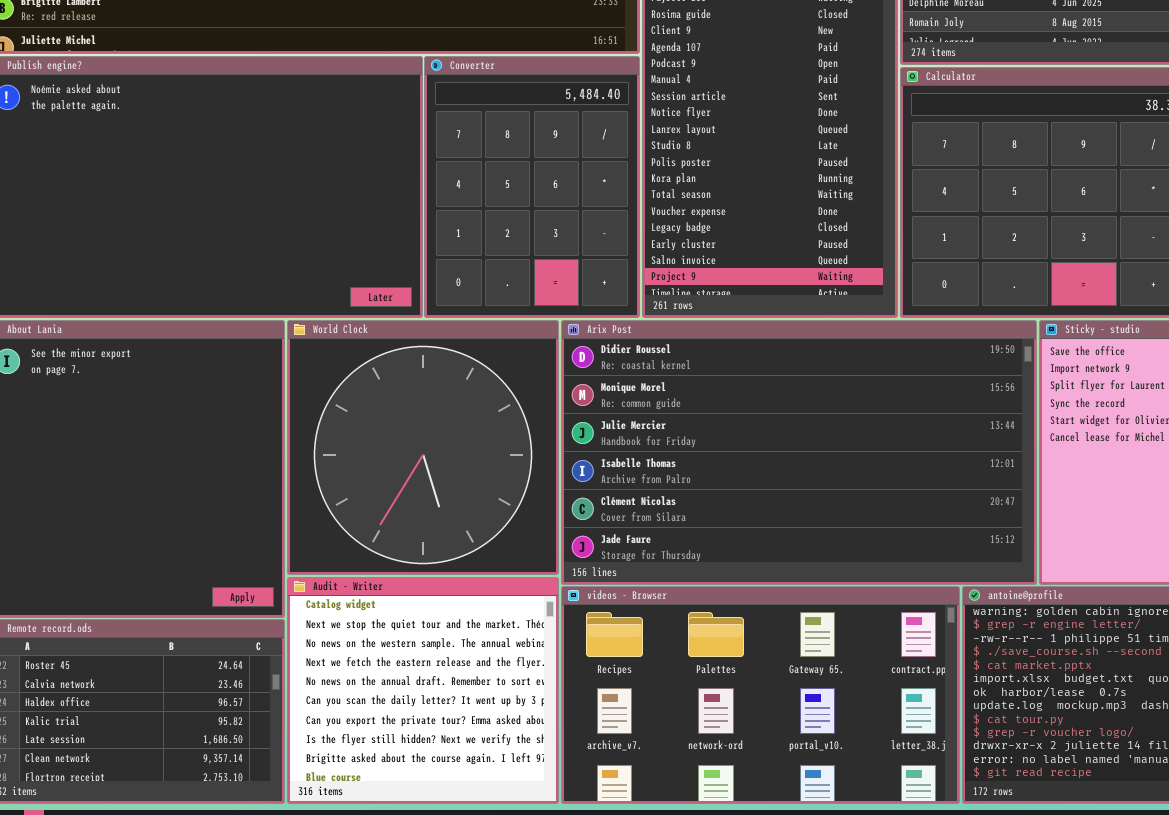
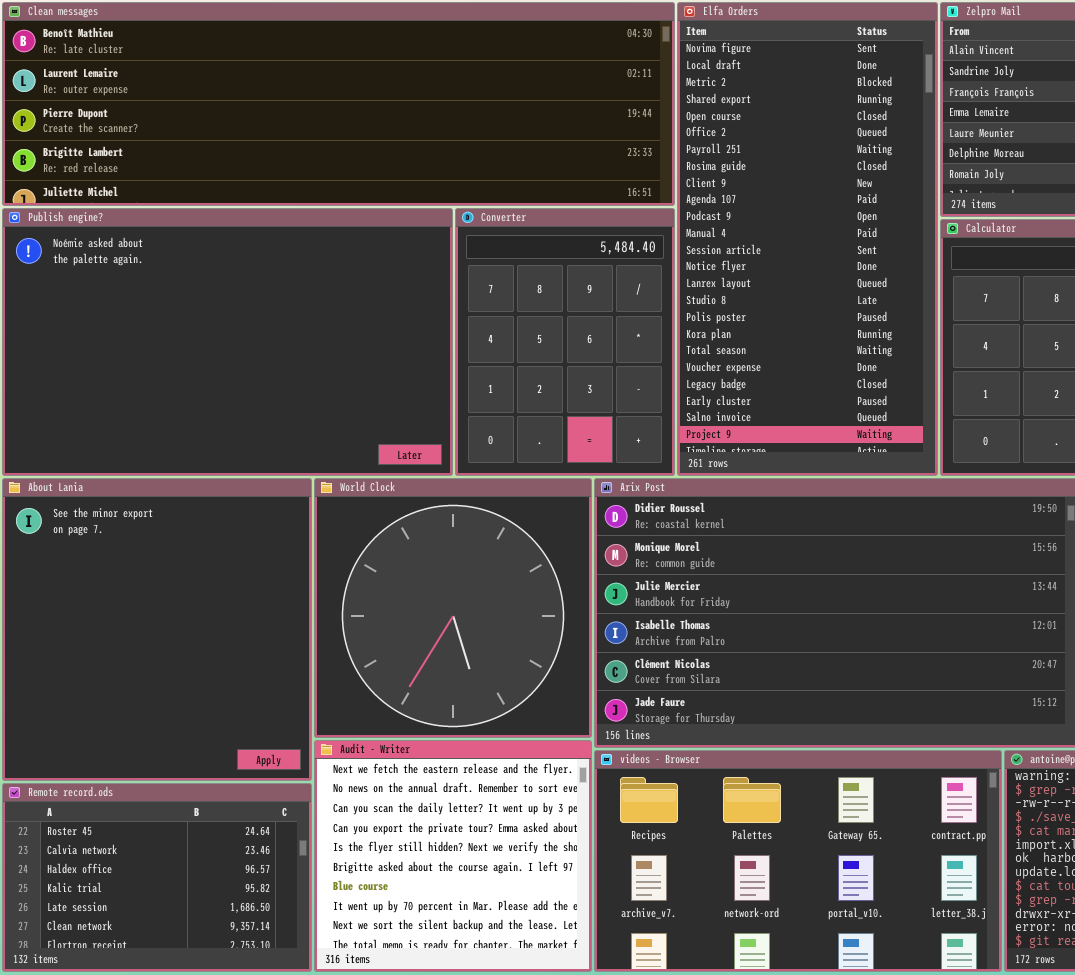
Audit - Writer: [287,577,559,804] -> [314,740,592,972], scrolled down 3 rows

